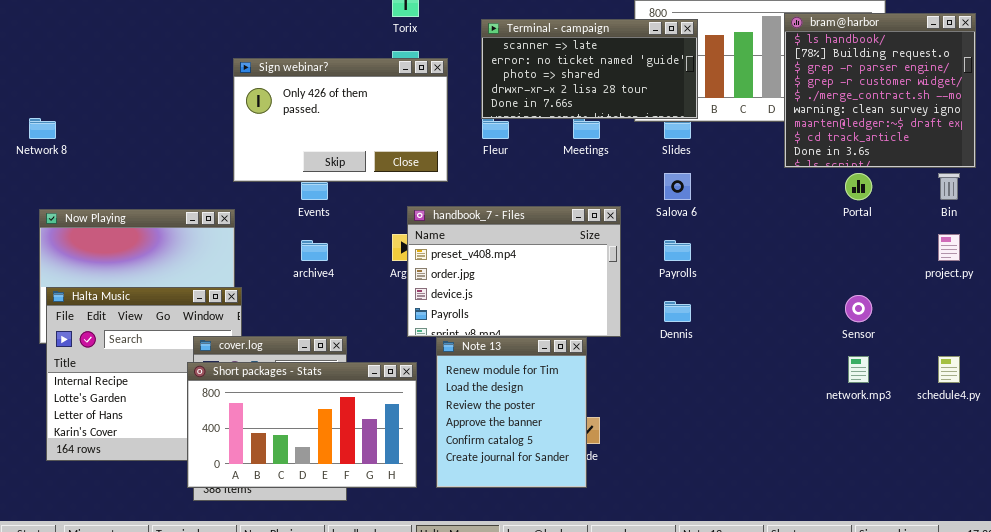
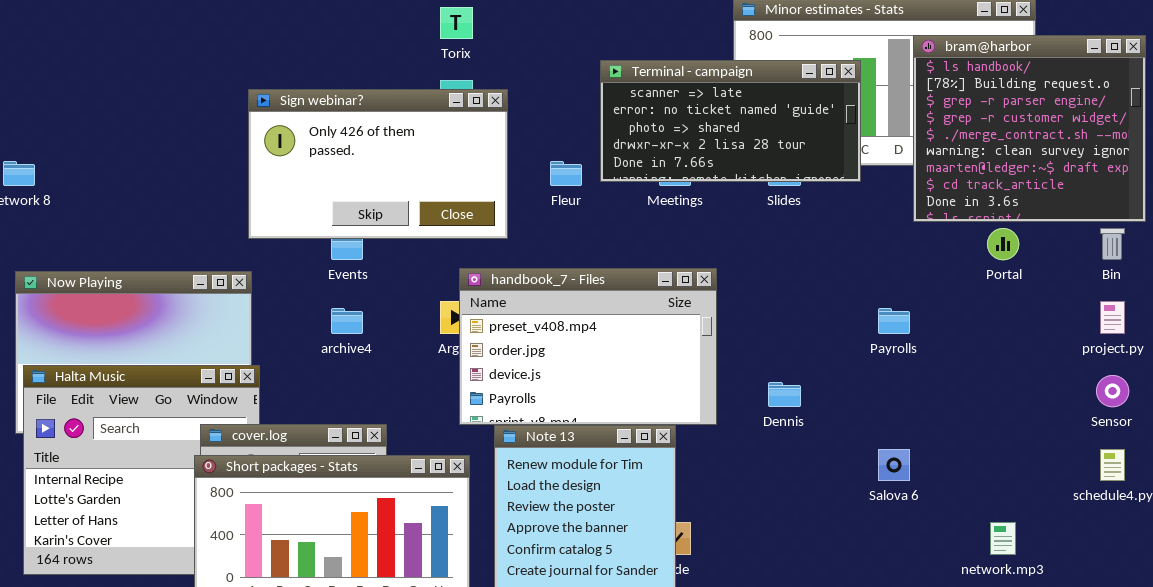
Terminal - campaign: [481,19,698,119] -> [600,60,861,182], moved
Salova 6: [664,173,691,200] -> [878,449,910,481], moved
Payrolls: [664,240,691,261] -> [878,308,910,334], moved
Sensor: [845,295,872,322] -> [1096,375,1129,407], moved
network.mp3: [848,356,869,383] -> [990,522,1016,555], moved

